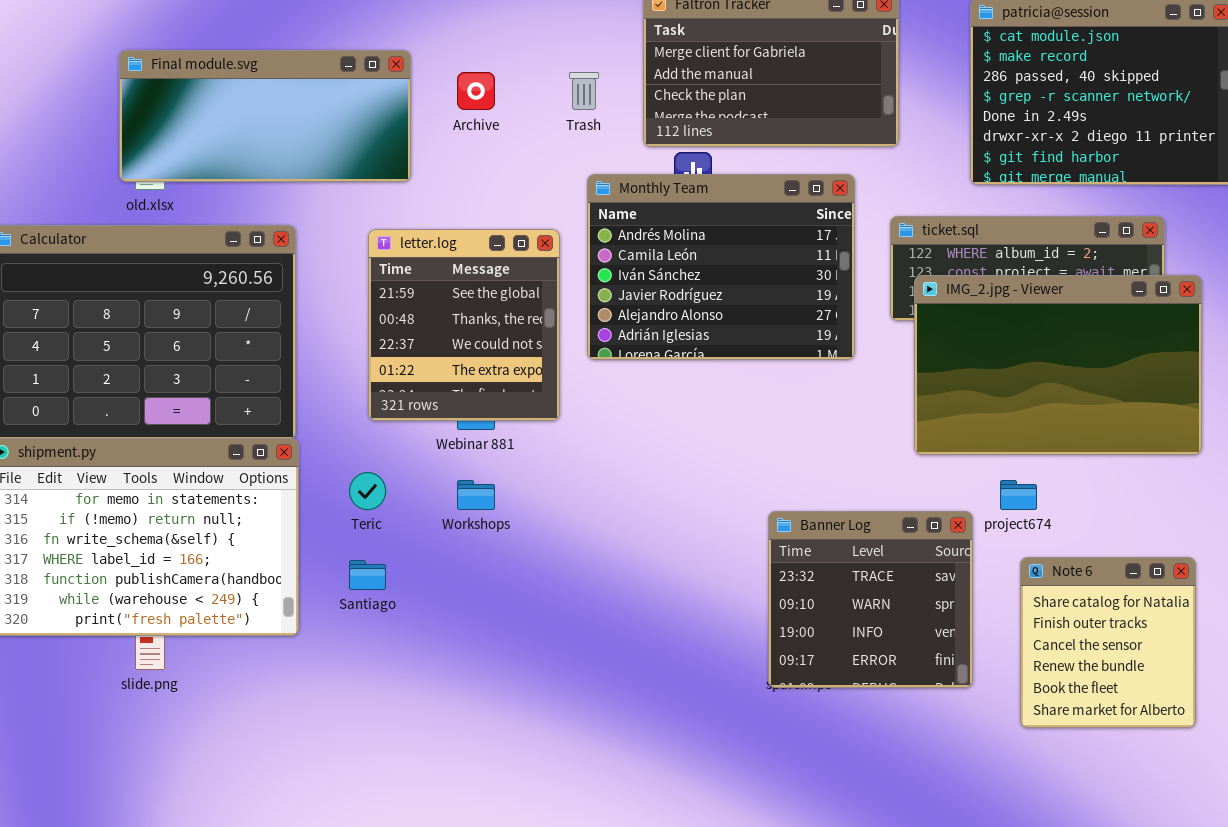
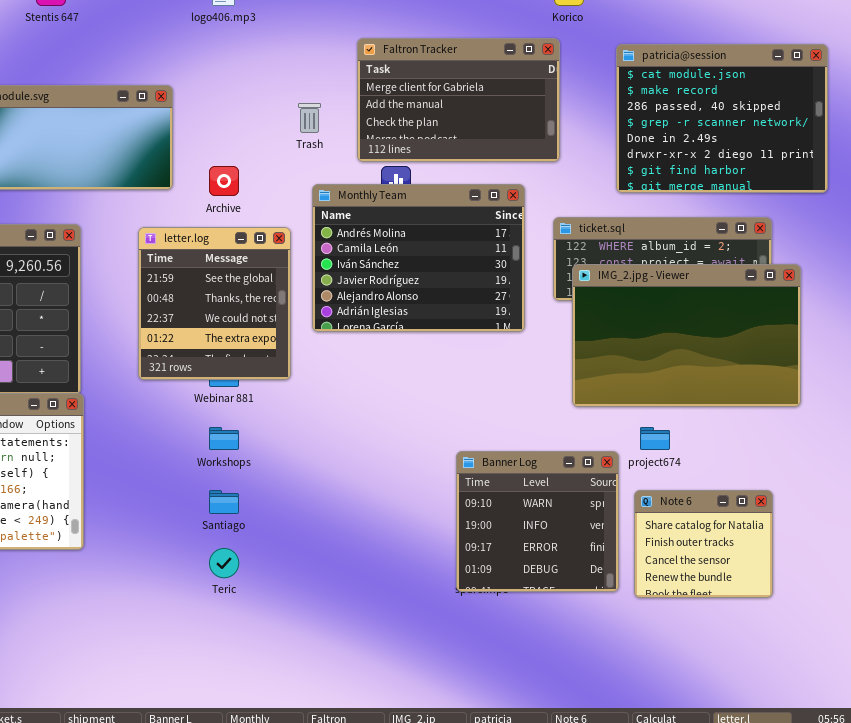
Archive: [457,72,495,110] -> [209,166,239,196], moved
Teric: [349,472,386,510] -> [209,548,239,578], moved
Banner Log: [768,511,973,688] -> [456,451,619,592], scrolled down 1 row
Note 6: [1020,557,1196,728] -> [634,490,773,598], moved, resized
Santiago: [349,560,386,590] -> [209,490,239,514], moved

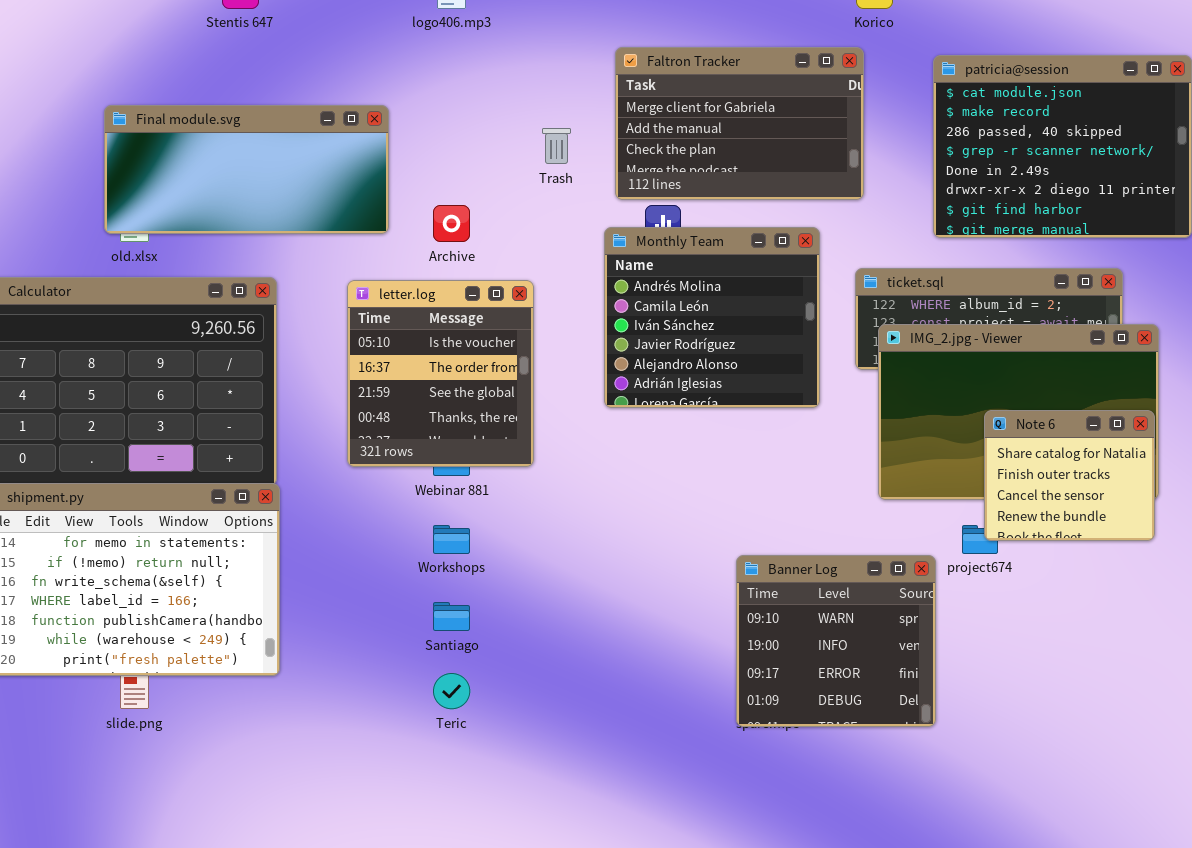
Monthly Team: [312,184,525,332] -> [604,227,820,408], resized
letter.log: [138,227,291,380] -> [347,280,534,467], scrolled up 2 rows
Note 6: [634,490,773,598] -> [984,410,1155,541], moved

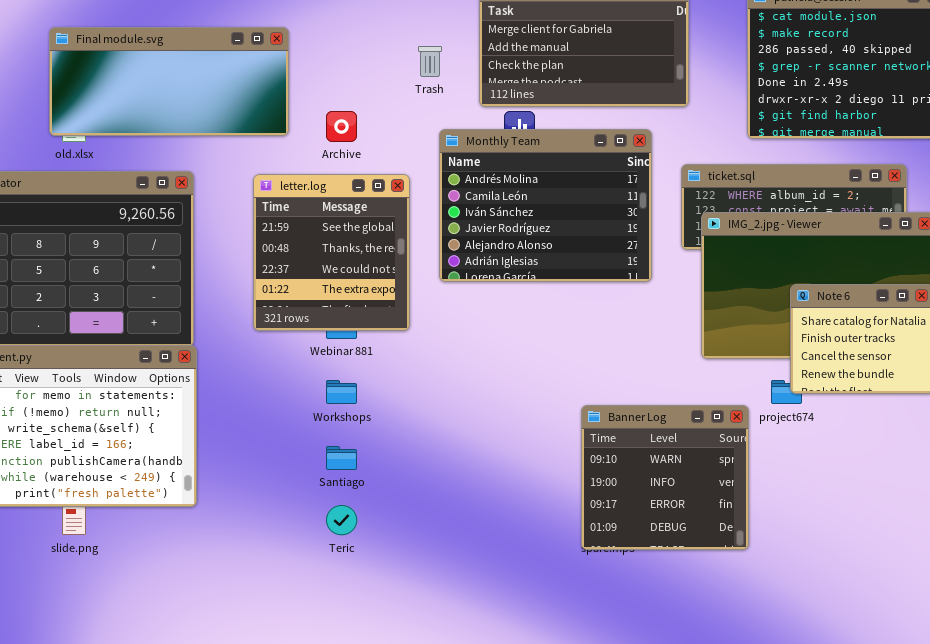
Monthly Team: [604,227,820,408] -> [439,129,652,282], resized
letter.log: [347,280,534,467] -> [253,174,410,331], scrolled down 2 rows

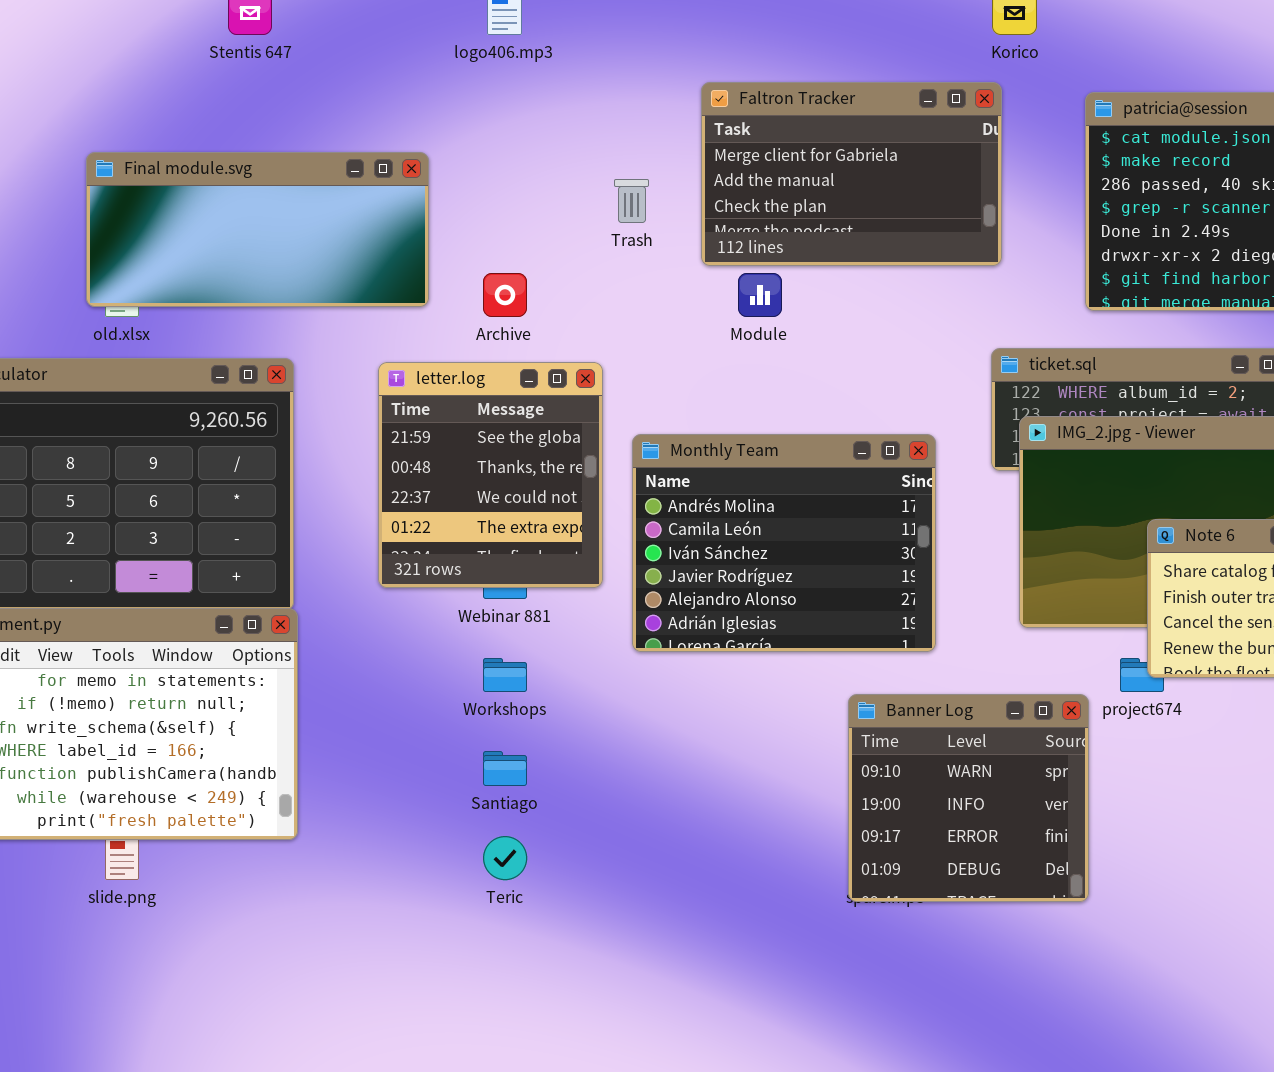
Monthly Team: [439,129,652,282] -> [632,434,936,652], moved

